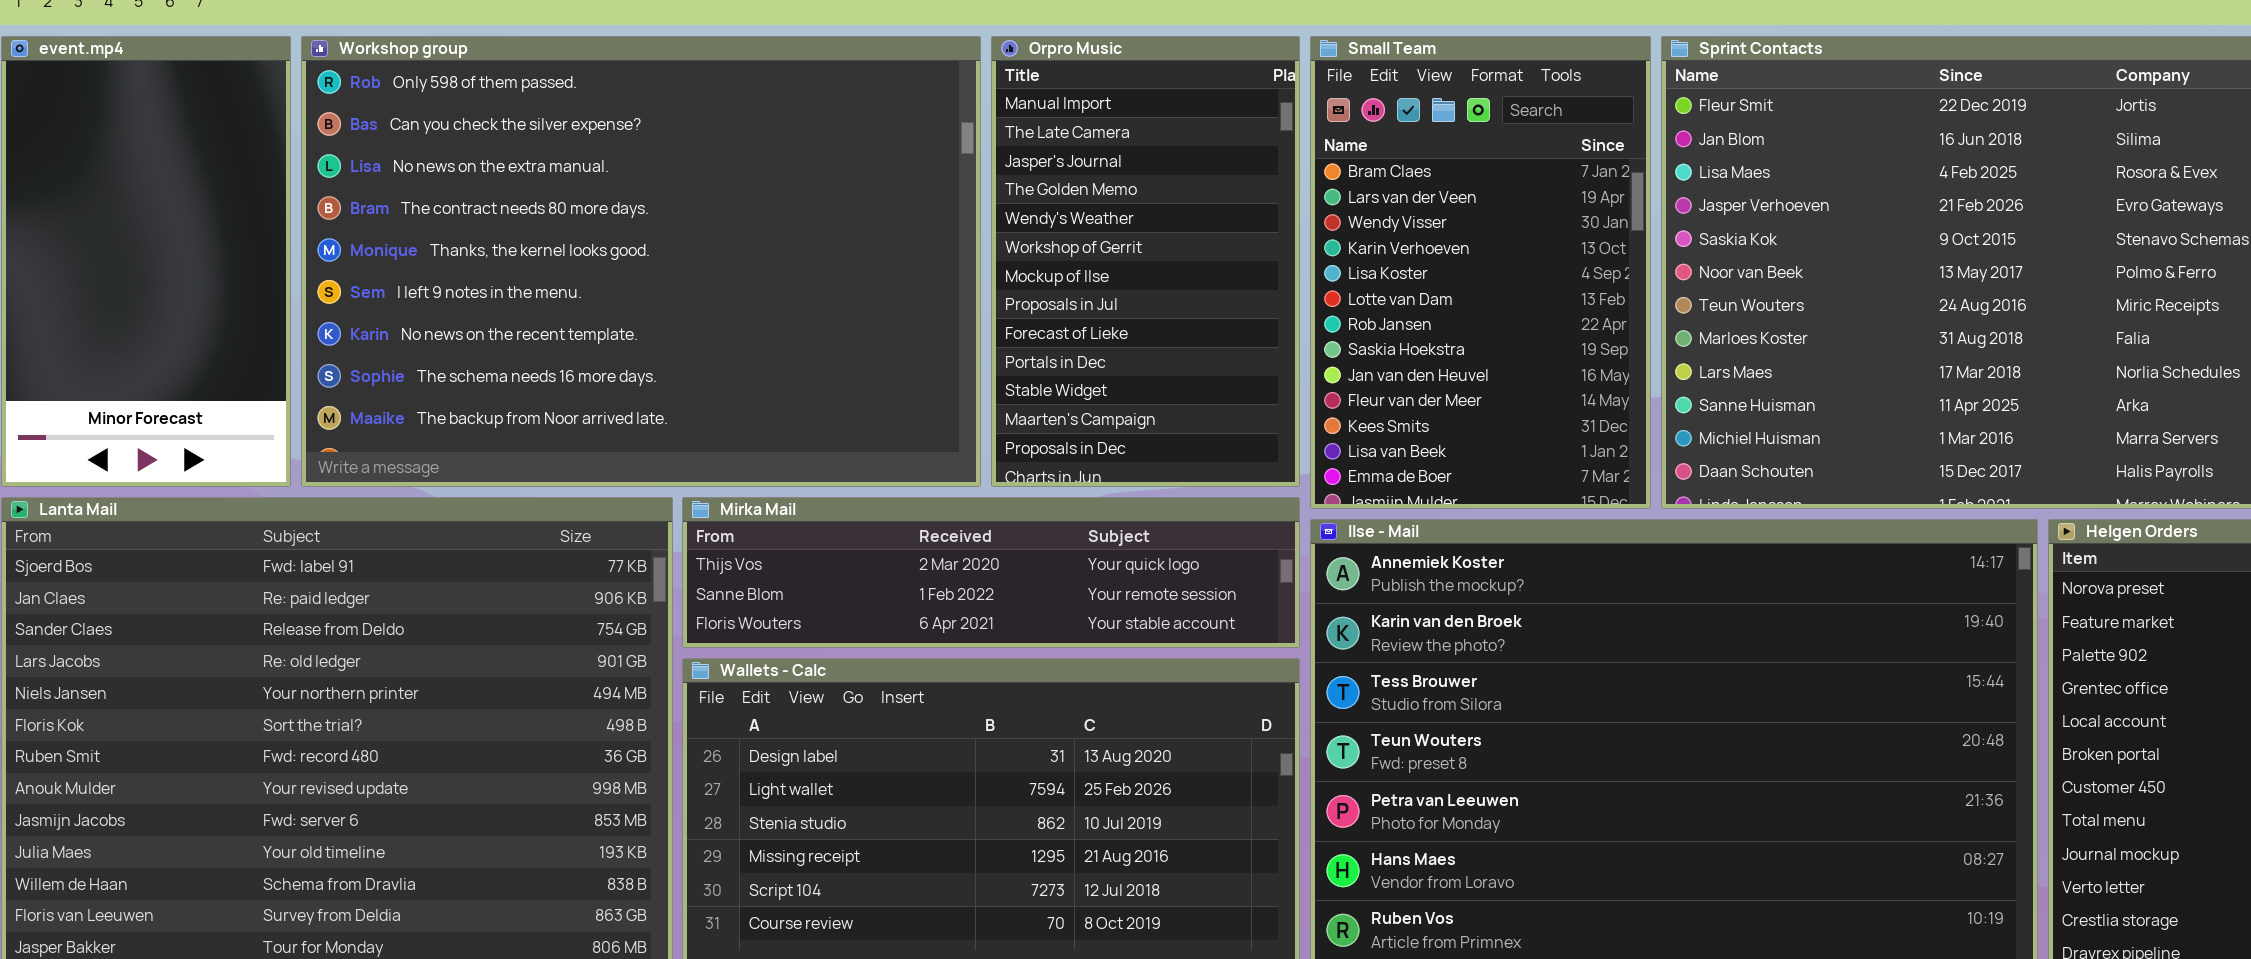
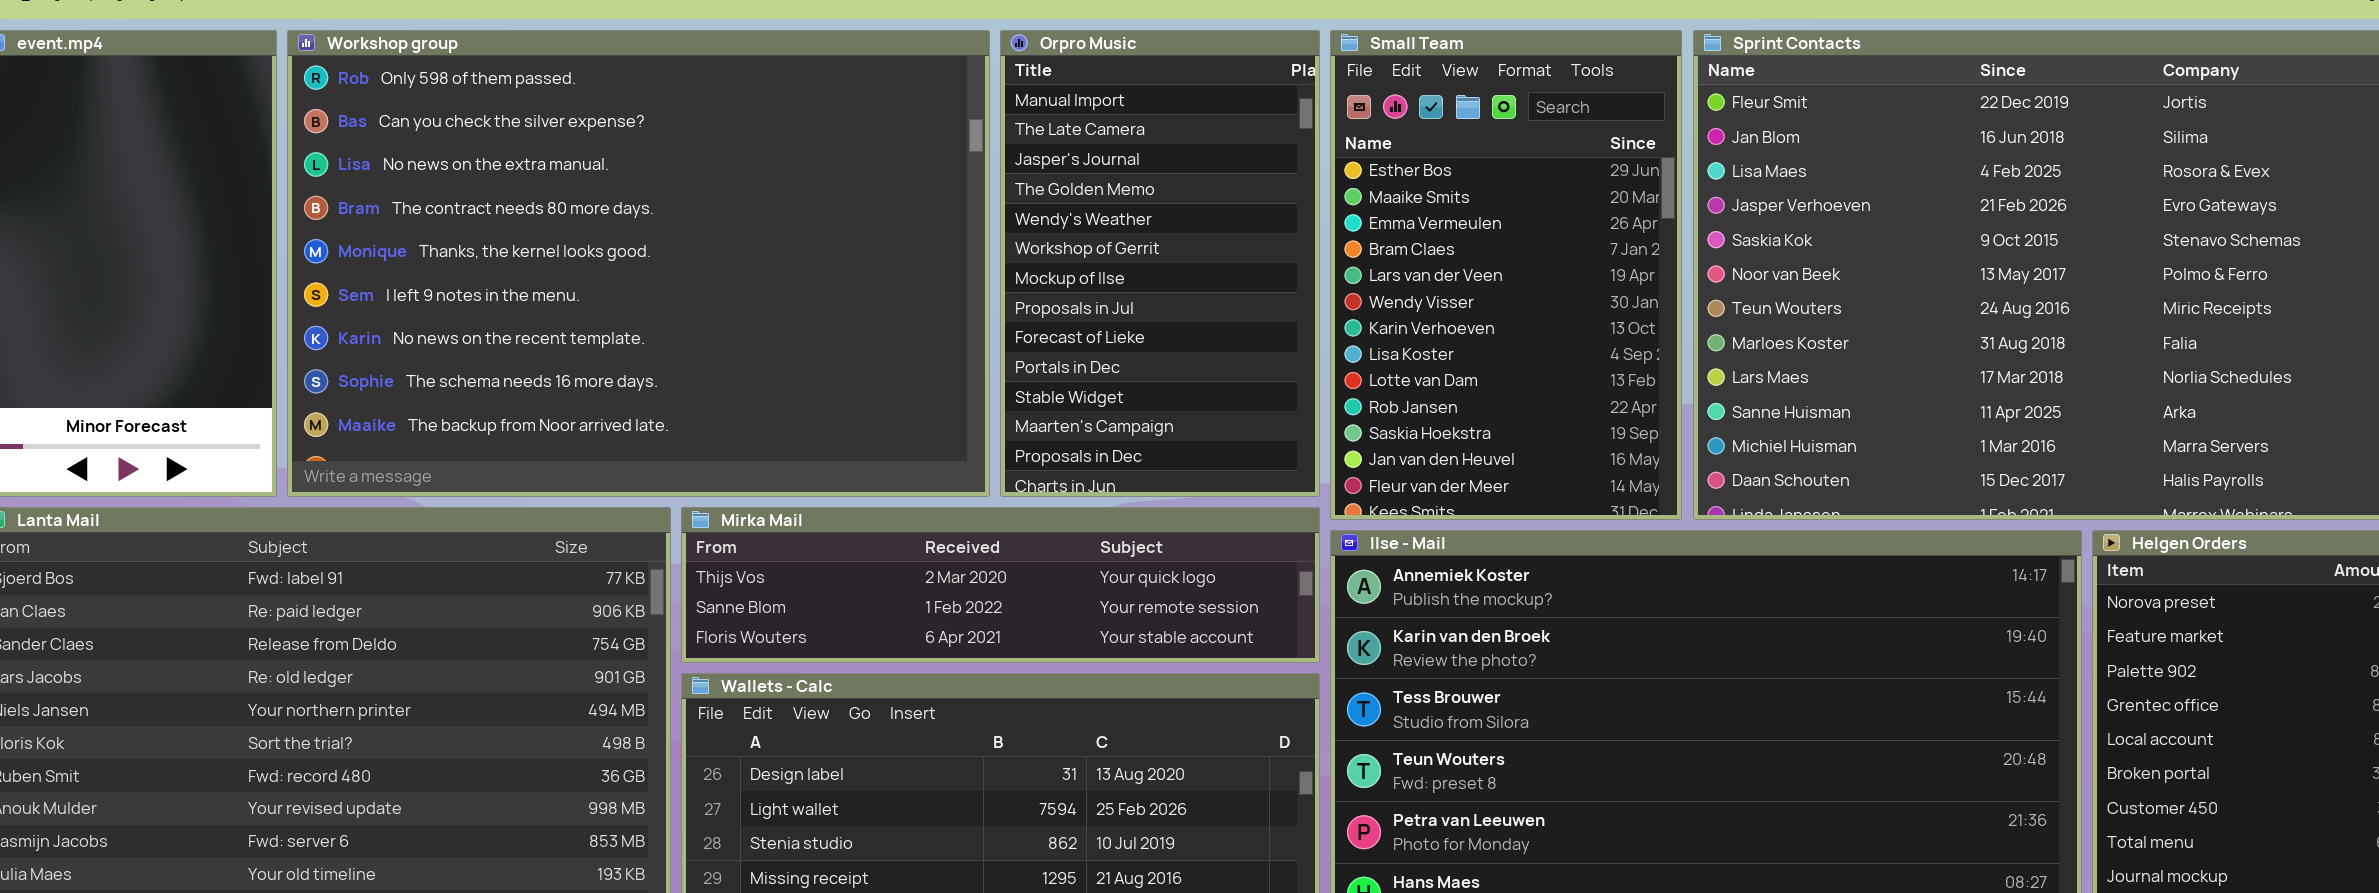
Small Team: [1310,36,1651,509] -> [1330,30,1682,520], scrolled up 3 rows

